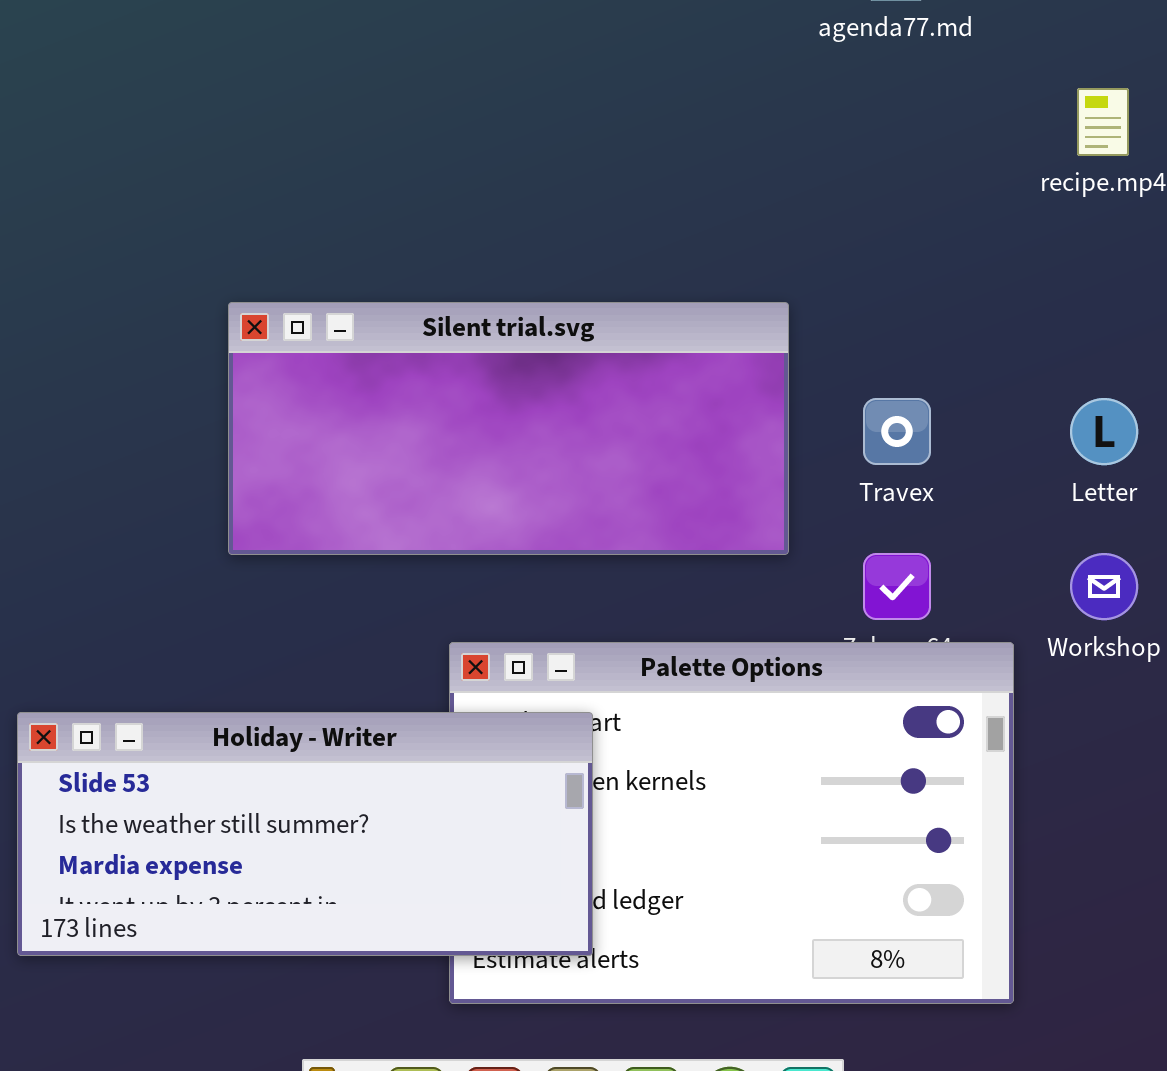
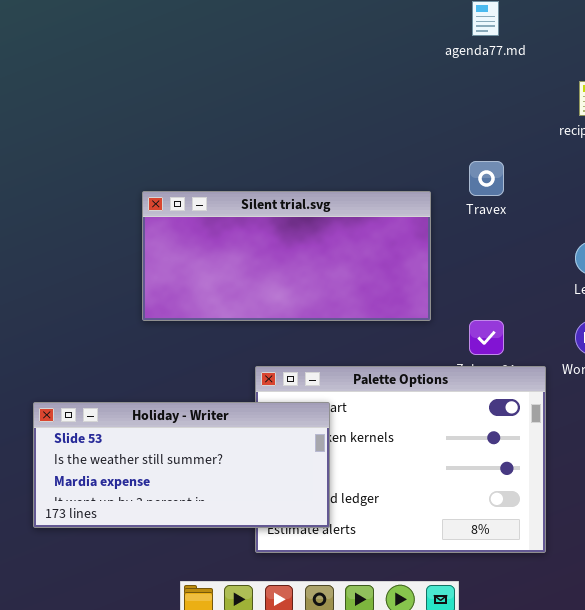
Travex: [863,398,931,465] -> [469,161,504,196], moved

